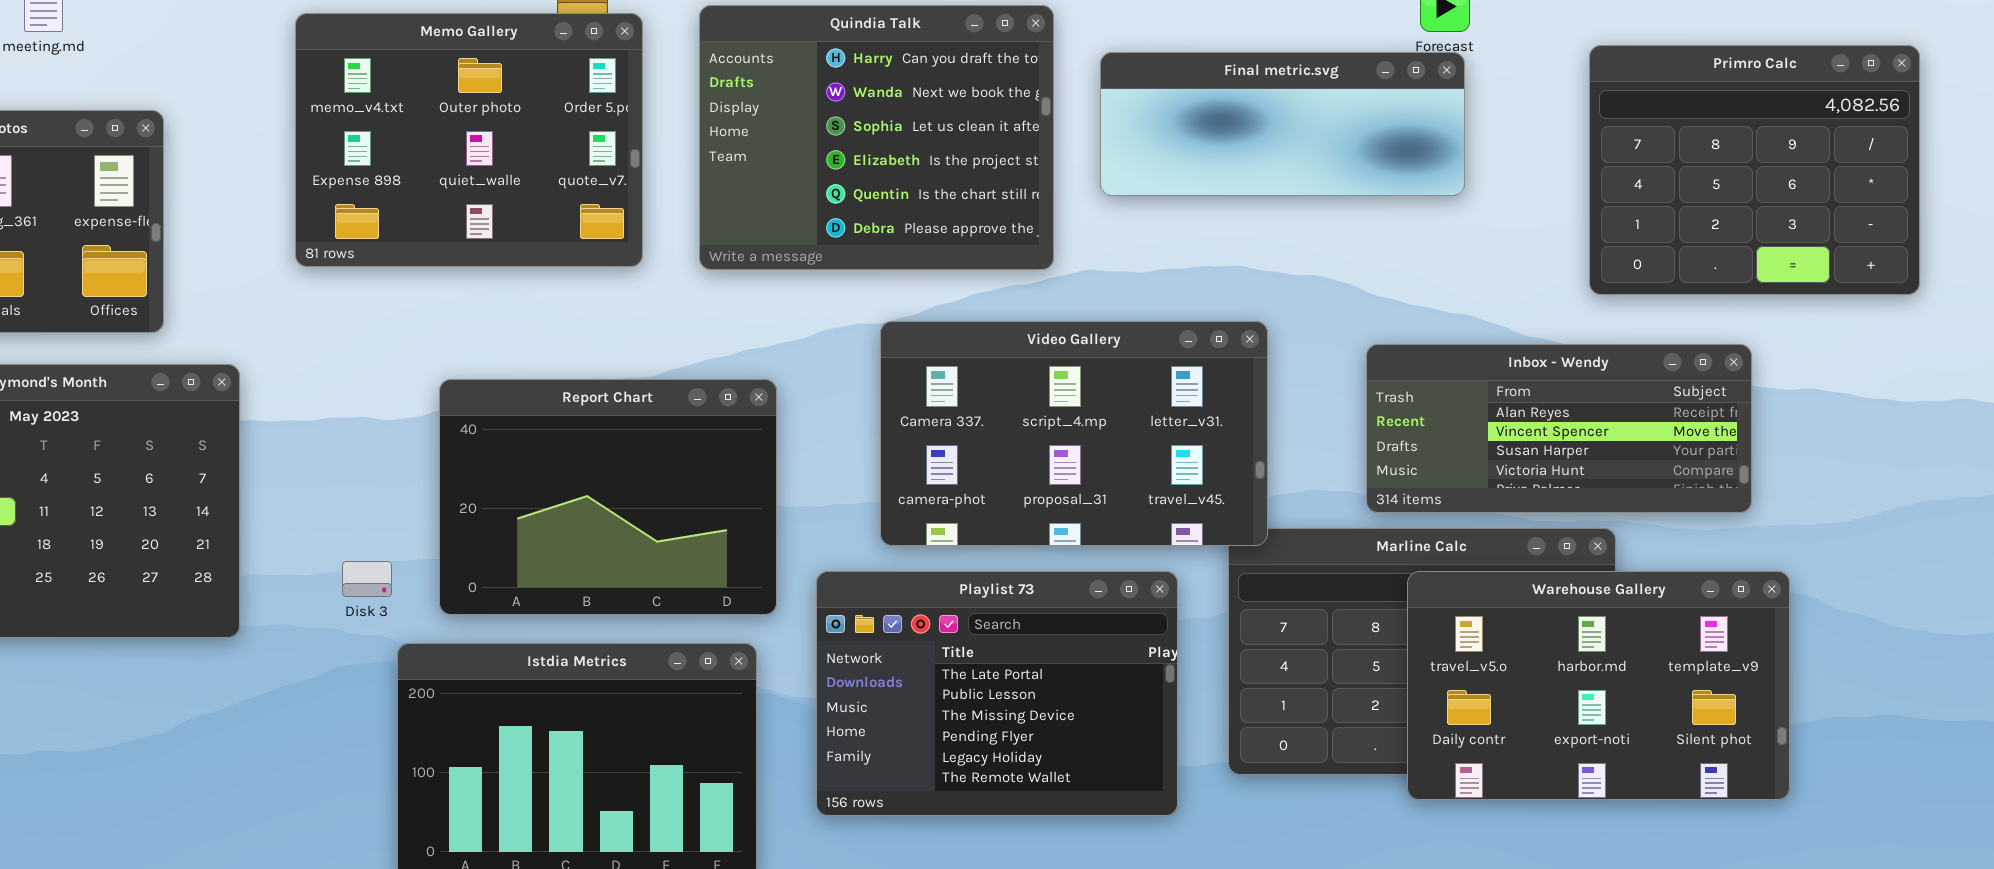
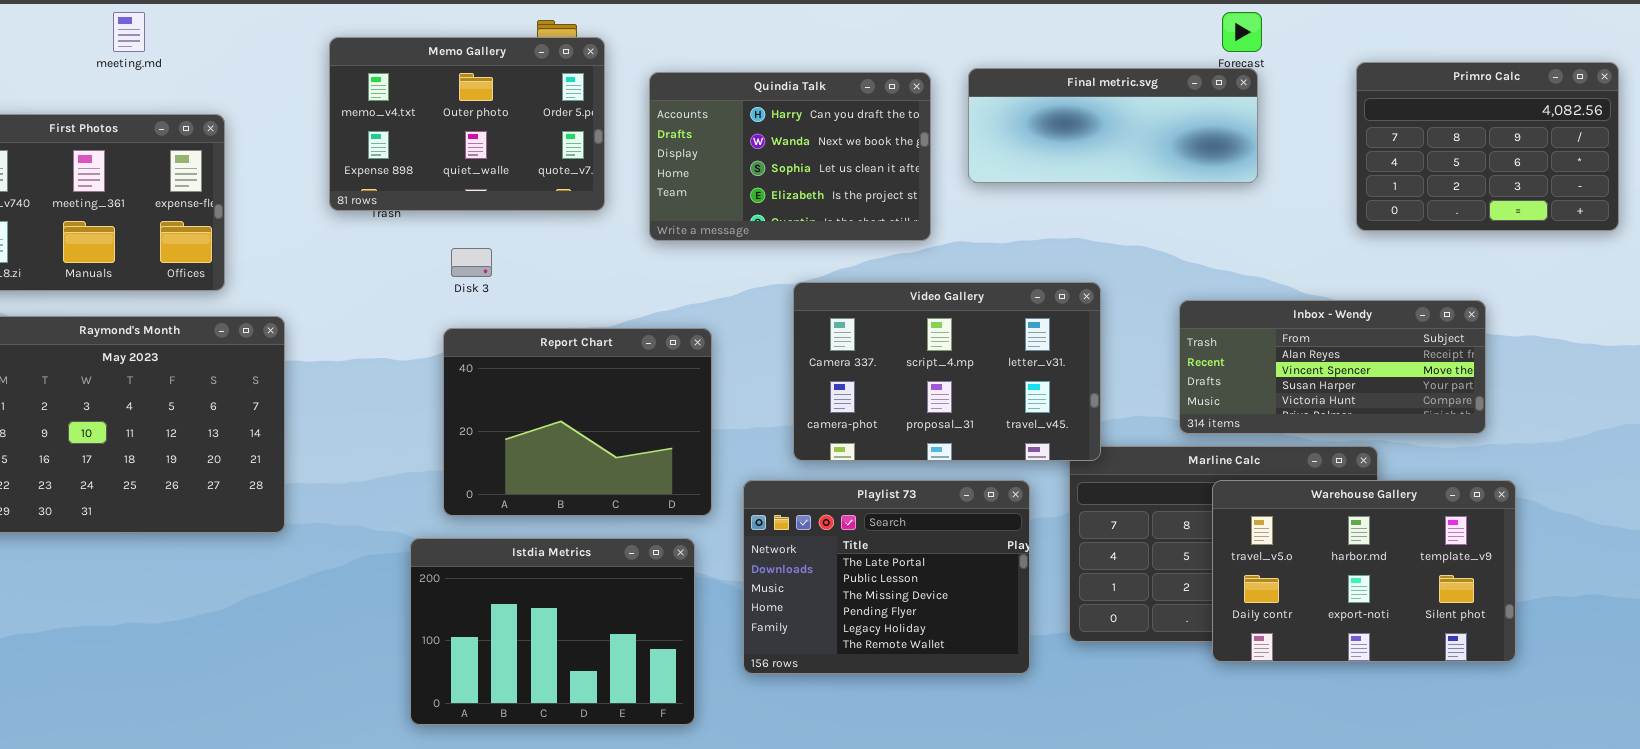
Quindia Talk: [699,5,1054,270] -> [649,72,931,241], resized
Memo Gallery: [295,13,643,267] -> [329,37,605,211], resized
Primro Calc: [1589,45,1920,295] -> [1356,62,1619,231], resized
Disk 3: [342,561,392,597] -> [451,248,492,277], moved

